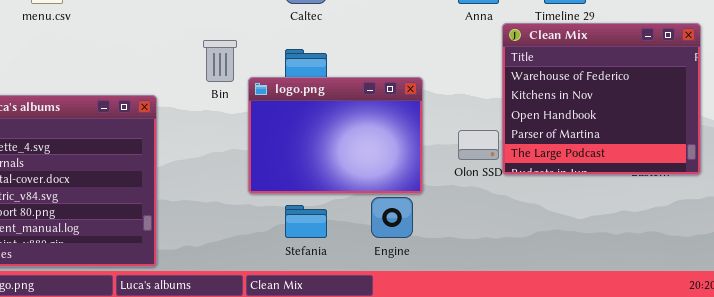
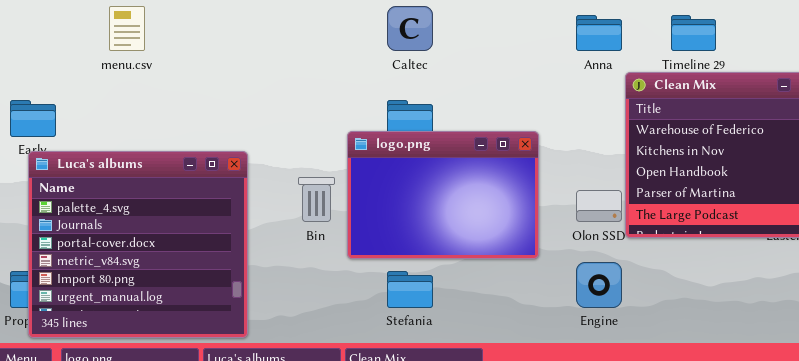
Bin: [203,40,237,82] -> [298,177,335,222], moved
Engine: [371,197,413,238] -> [576,262,622,308], moved

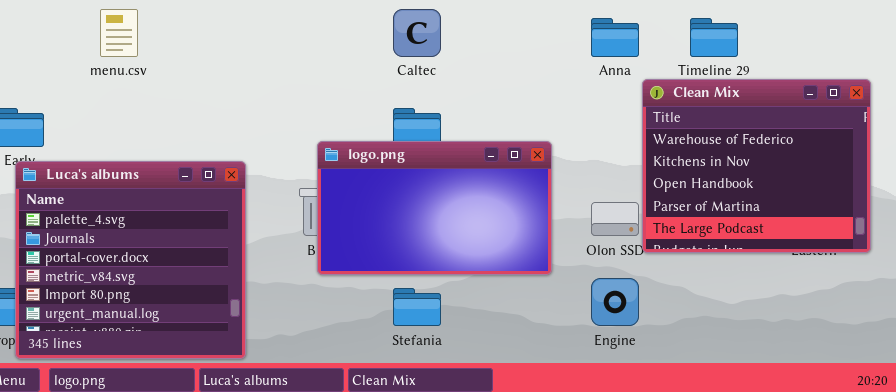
logo.png: [347,131,539,259] -> [317,141,552,275], resized

